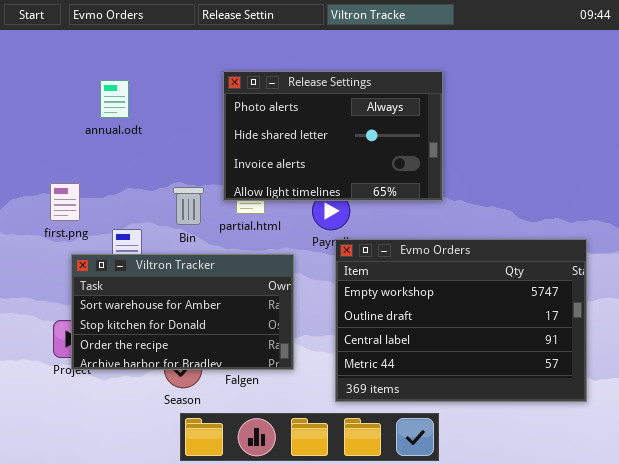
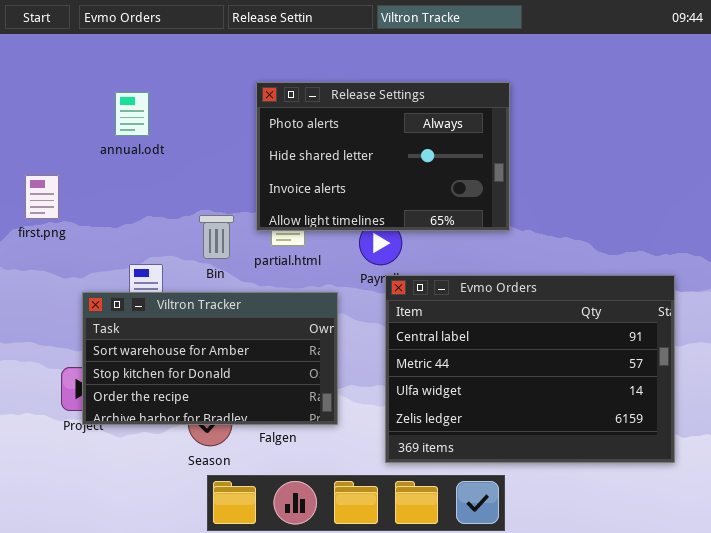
first.png: [50,183,80,221] -> [25,175,59,219], moved
Evmo Orders: [335,239,587,402] -> [385,275,675,463], scrolled down 2 rows

